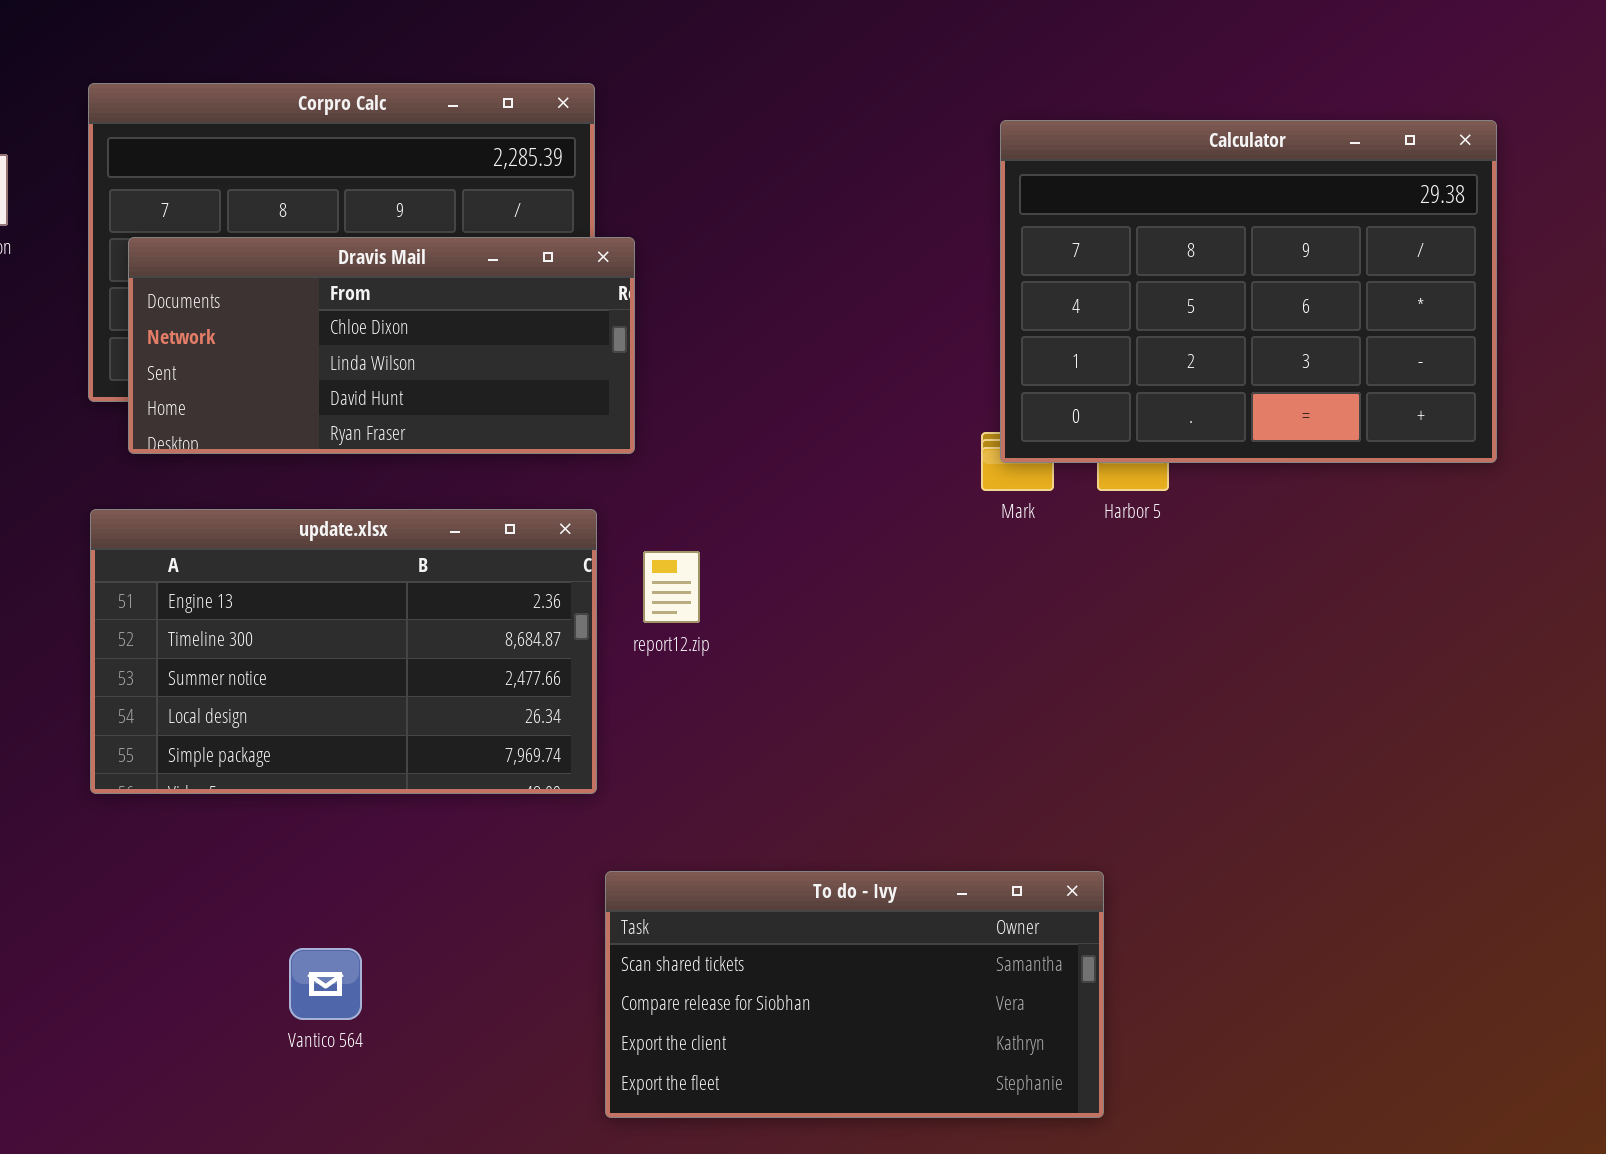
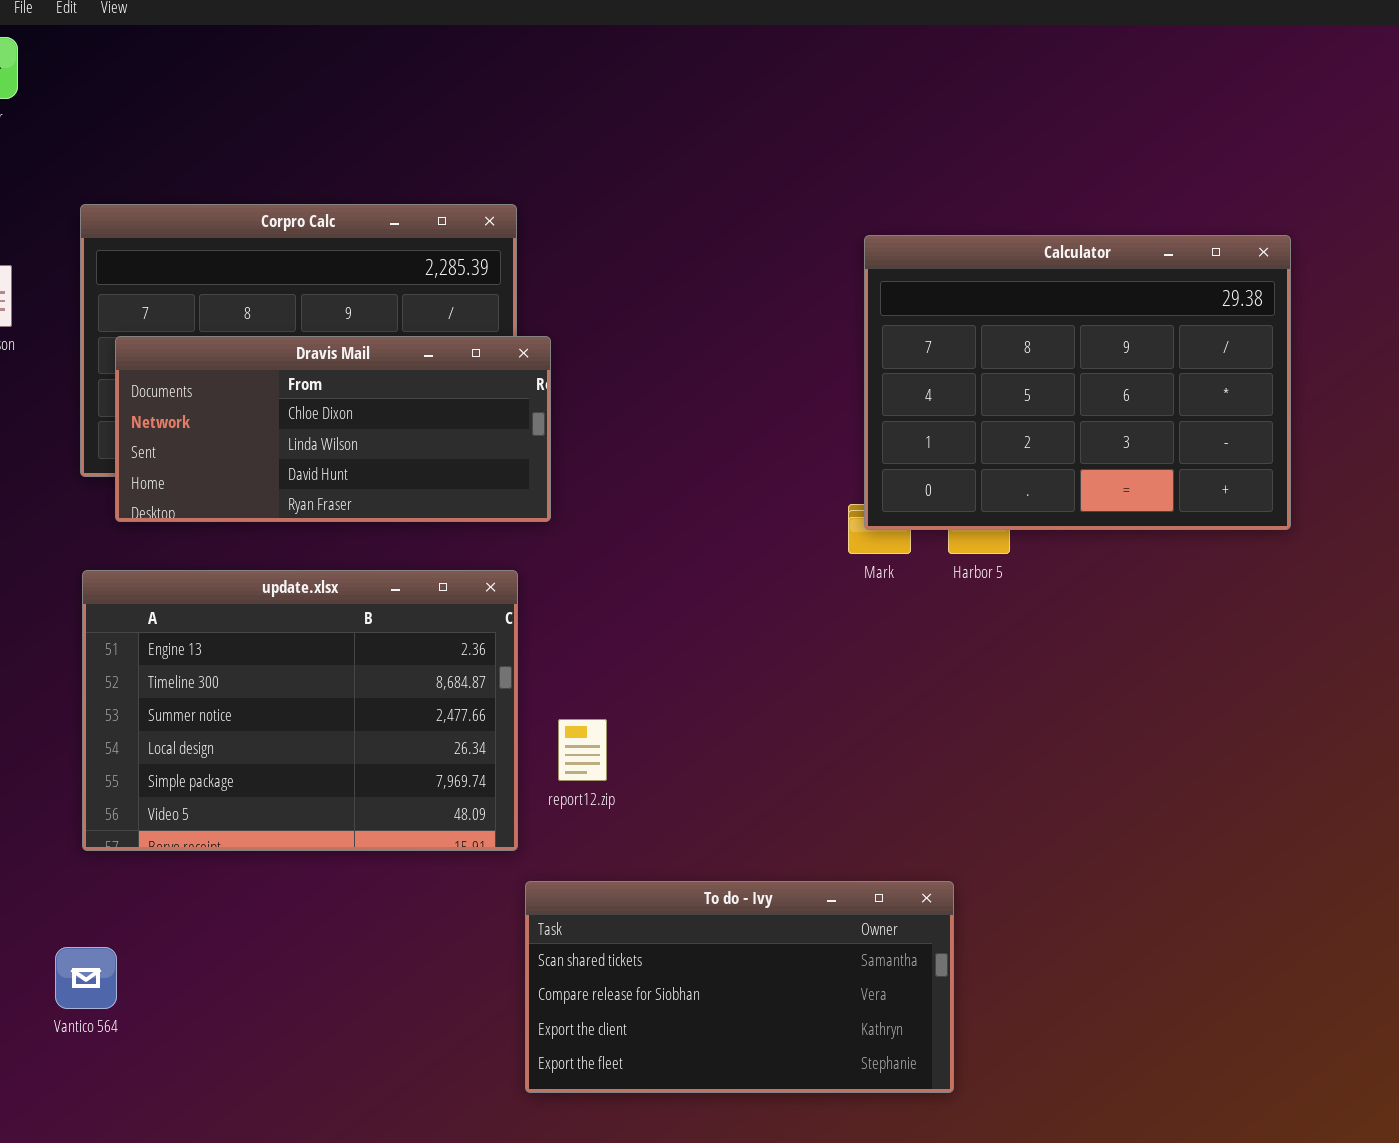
update.xlsx: [90,509,597,794] -> [82,570,518,851], resized
report12.zip: [643,551,700,623] -> [558,719,607,781], moved
Vantico 564: [289,948,362,1020] -> [55,947,117,1009], moved

